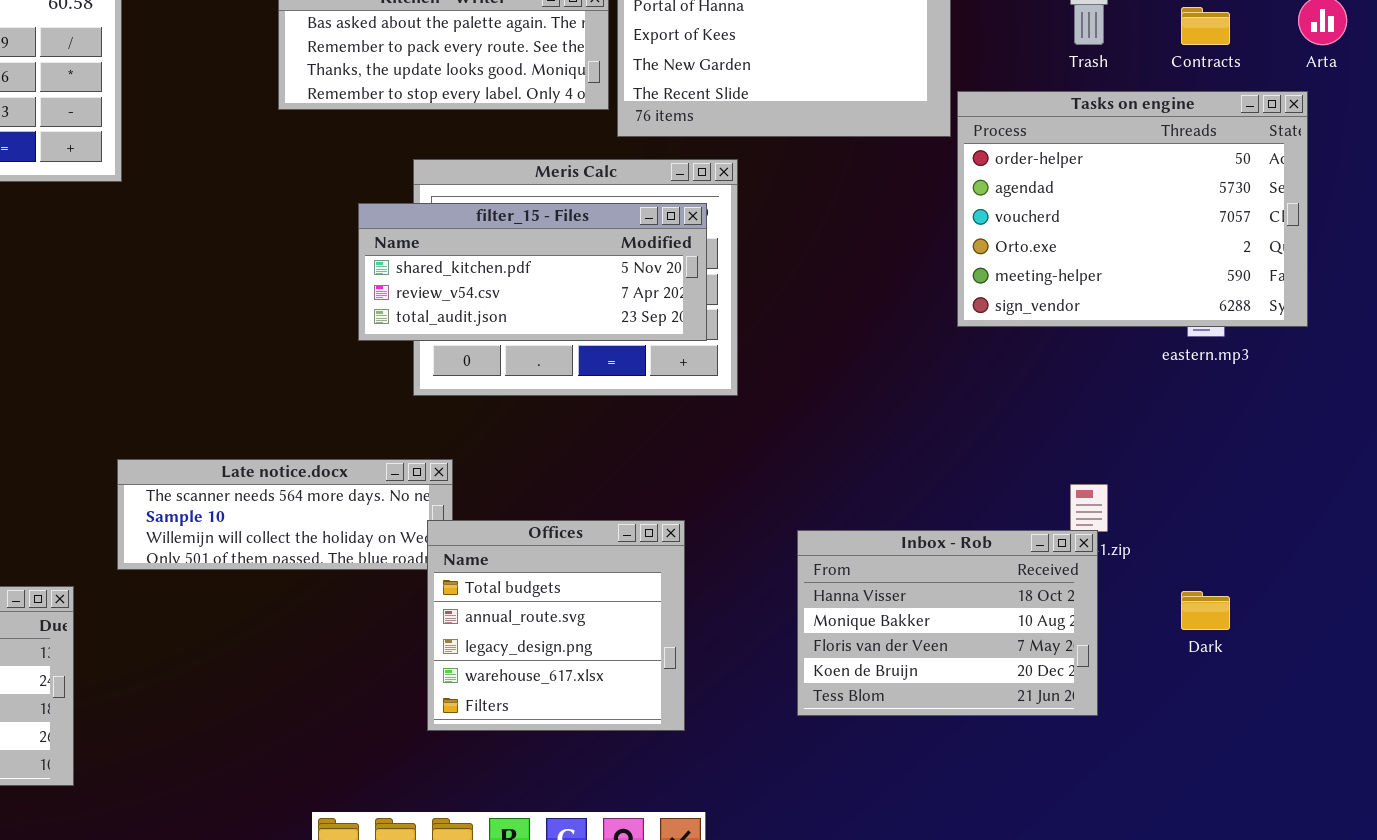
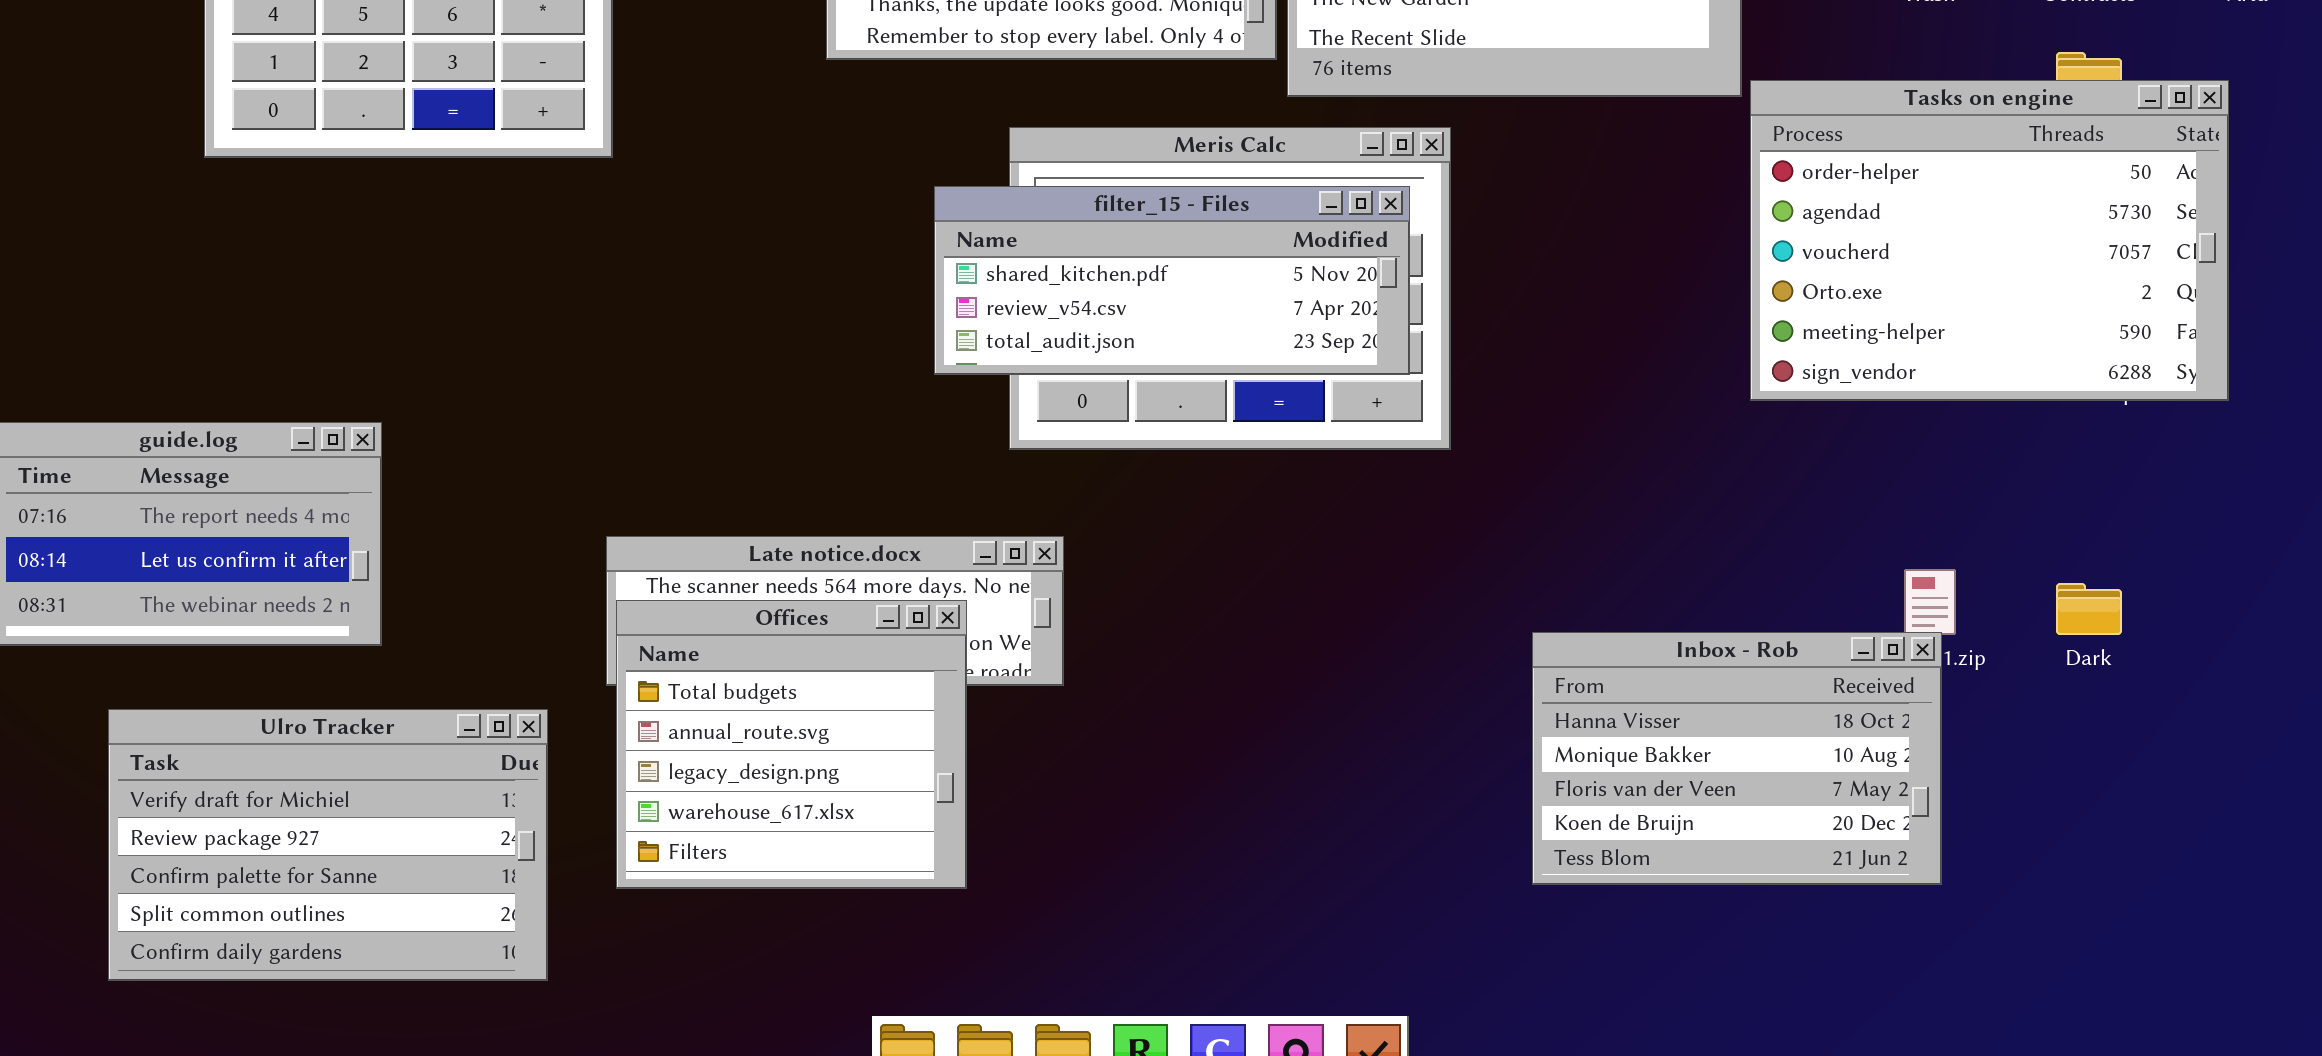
Tasks on engine: [957,91,1308,327] -> [1750,80,2229,401], moved
Offices: [427,520,685,731] -> [616,600,967,889], moved
Dark: [1181,591,1230,630] -> [2056,583,2122,635], moved

